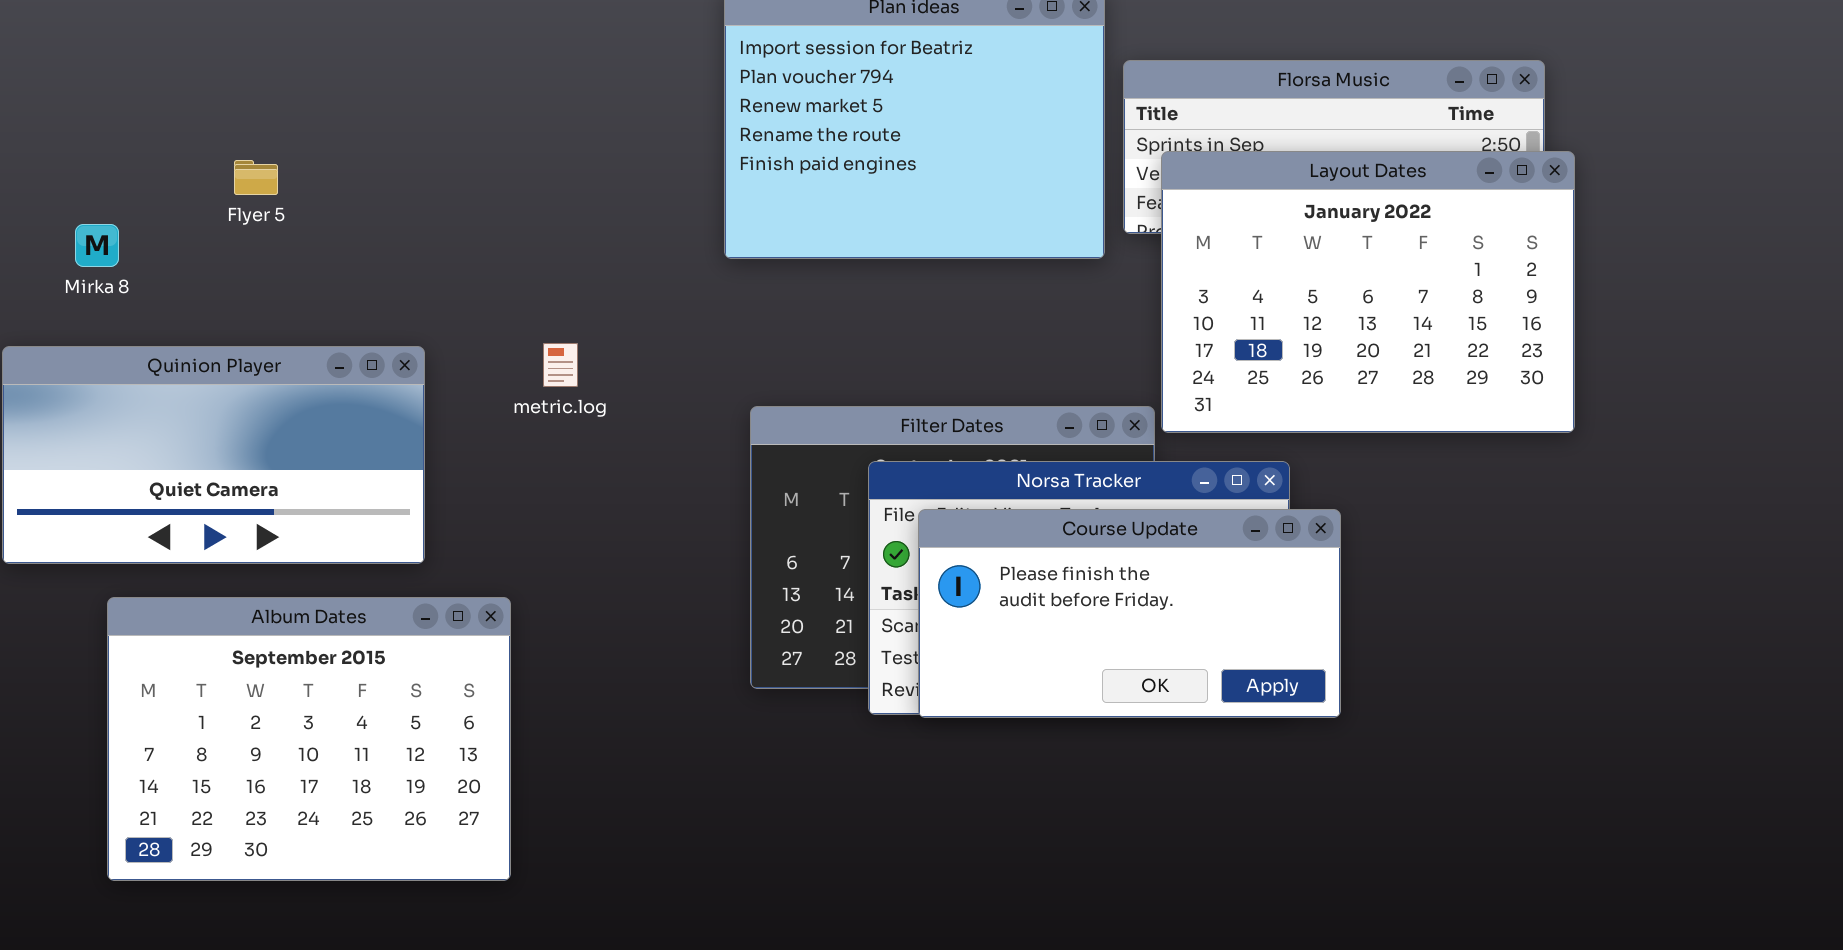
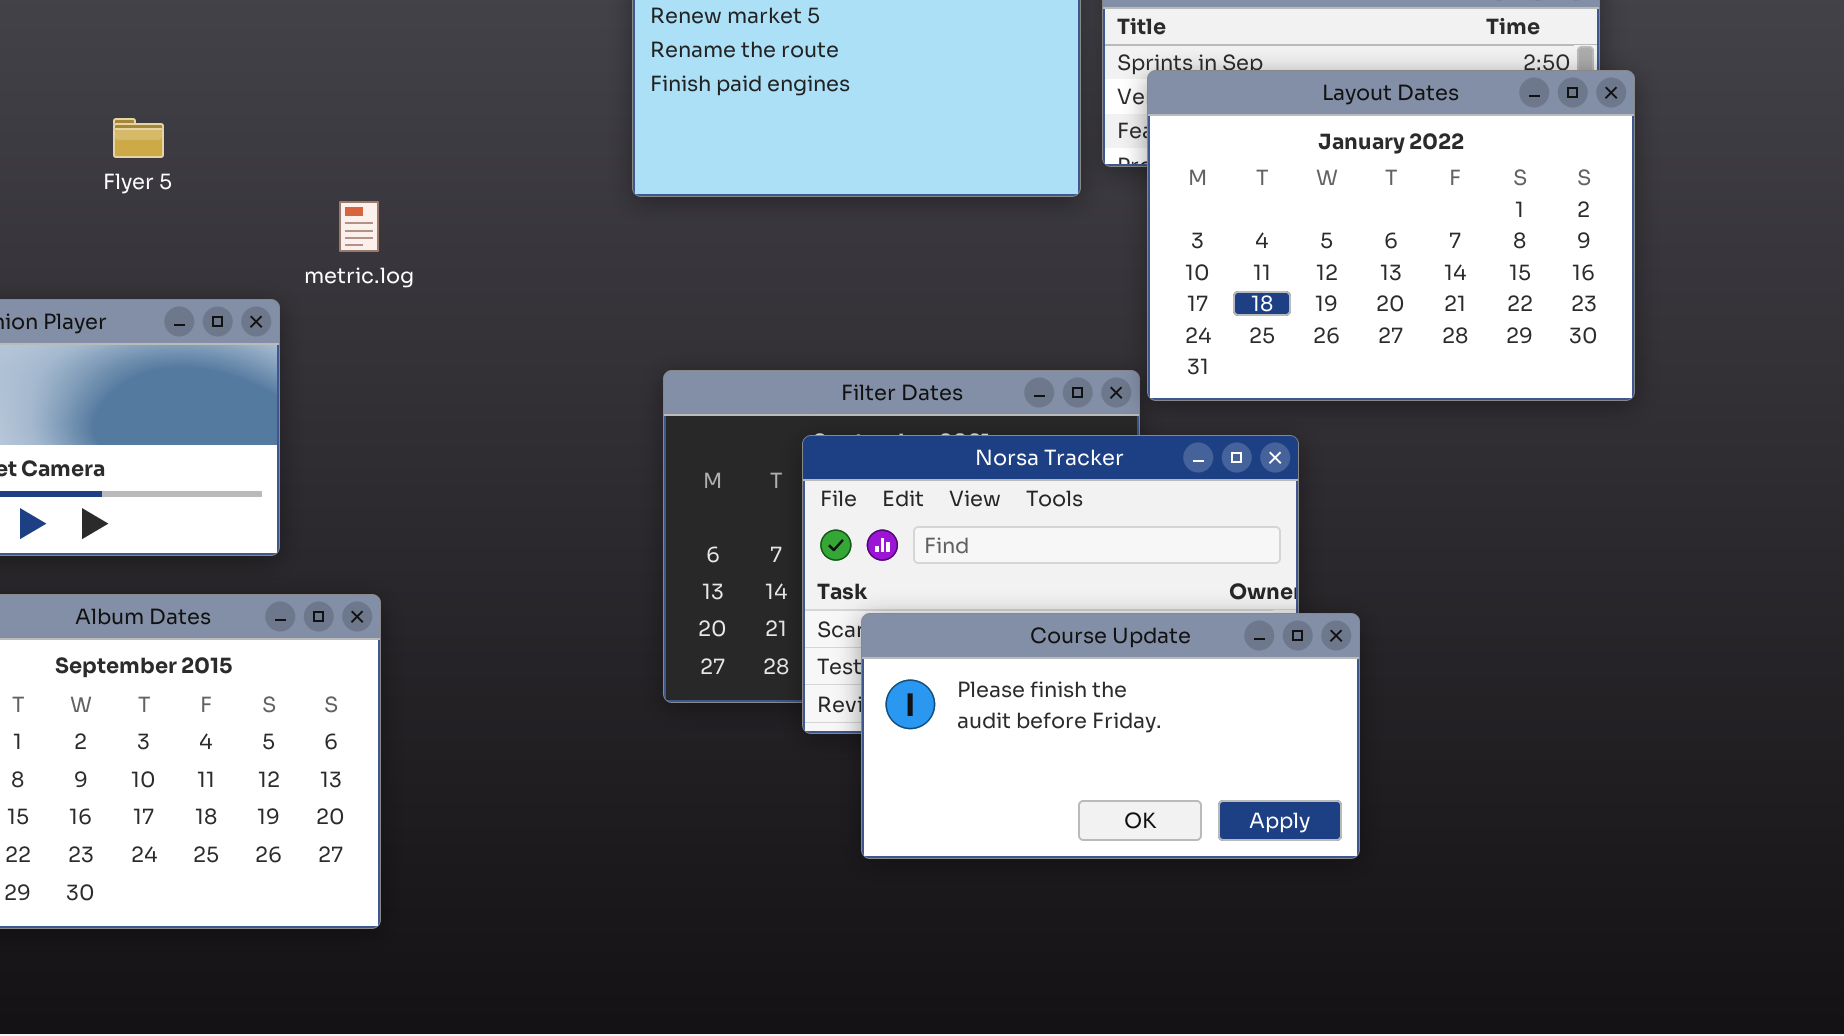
Flyer 5: [234,160,278,195] -> [113,118,164,158], moved
metric.log: [543,343,578,387] -> [339,201,379,252], moved
Course Update: [918,509,1341,718] -> [861,613,1360,859], moved

